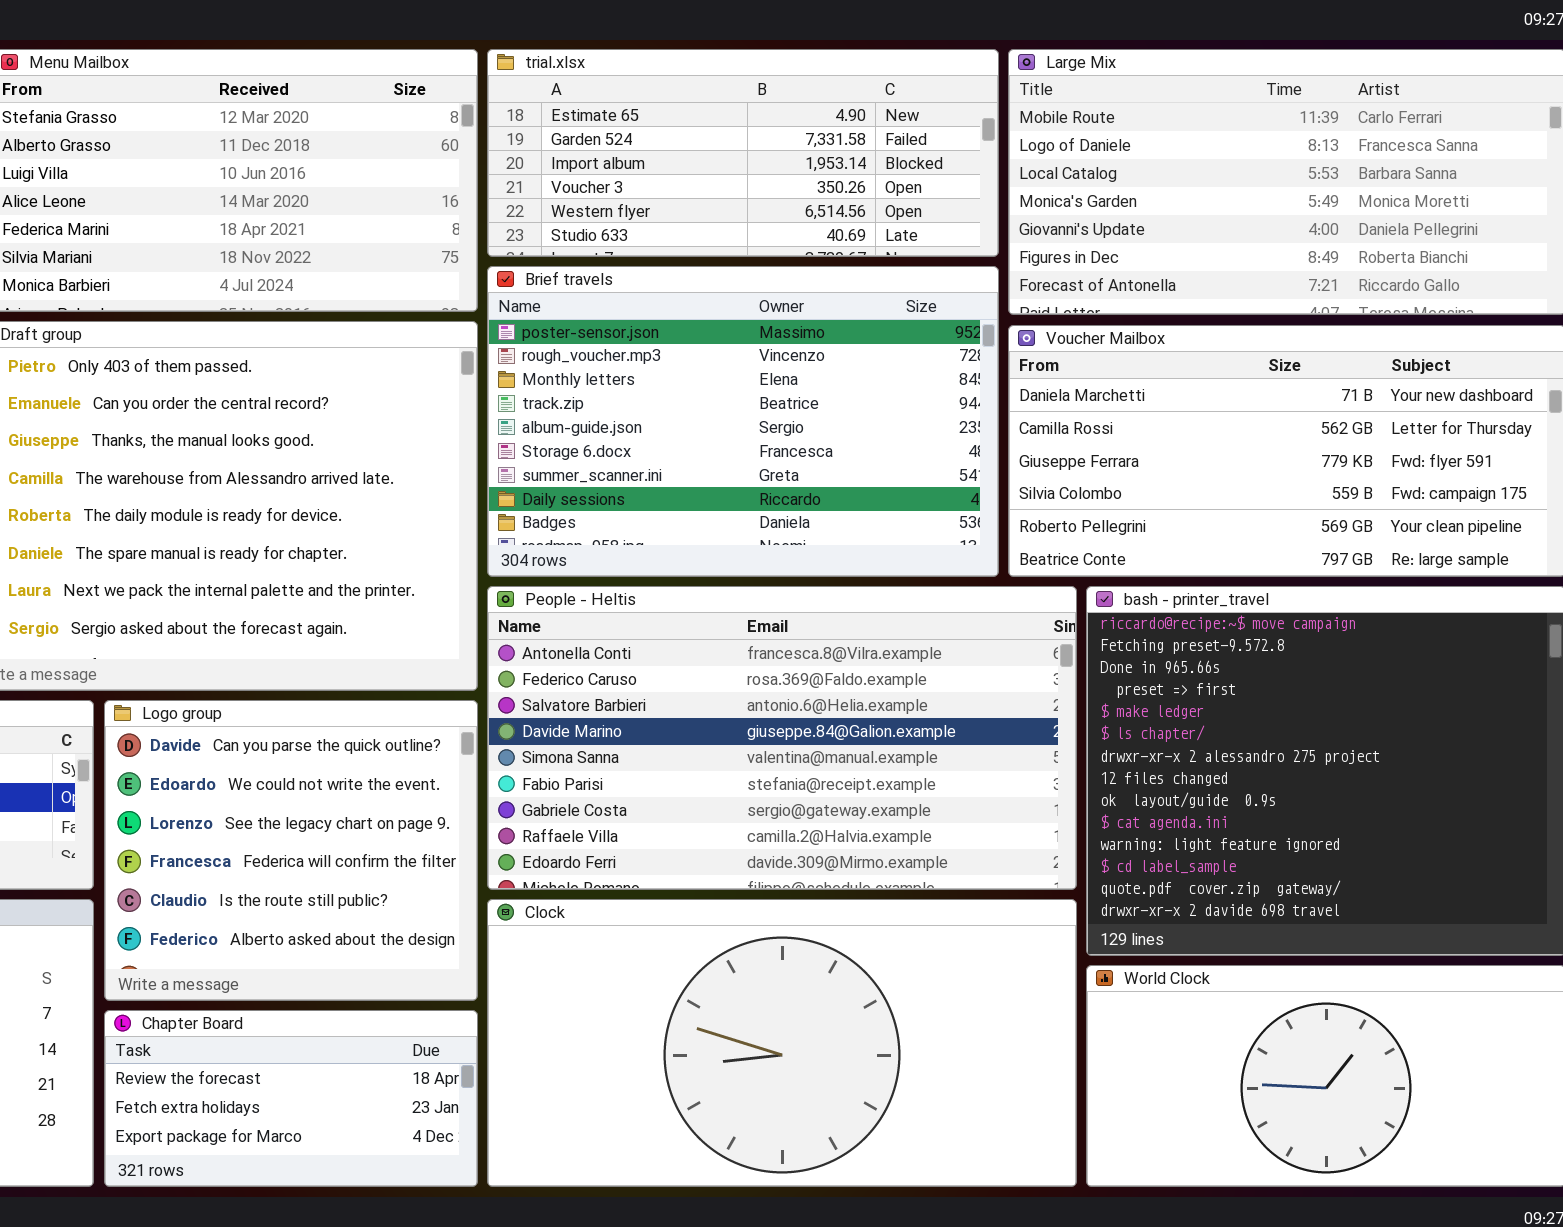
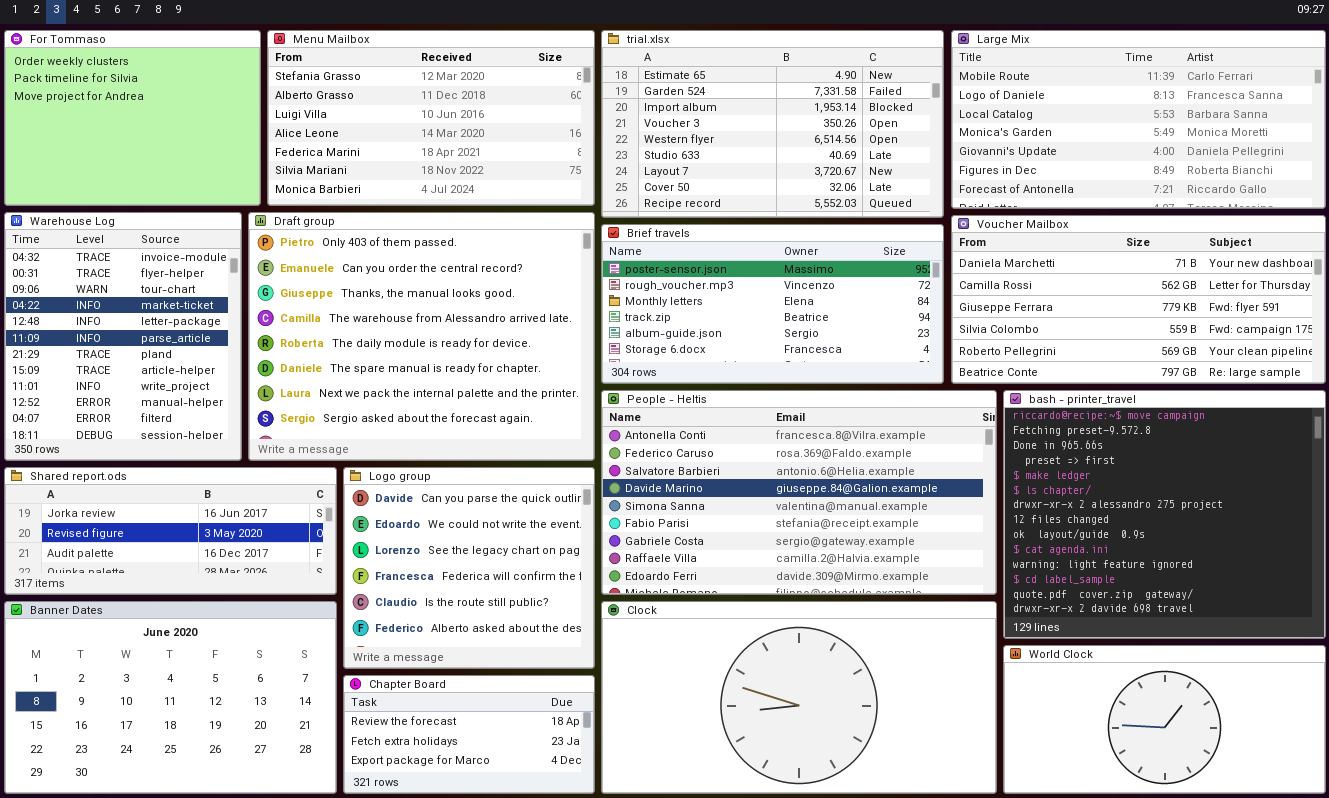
trial.xlsx: [487,49,999,257] -> [601,30,944,218], resized
Brief travels: [487,266,999,577] -> [601,224,944,384], resized

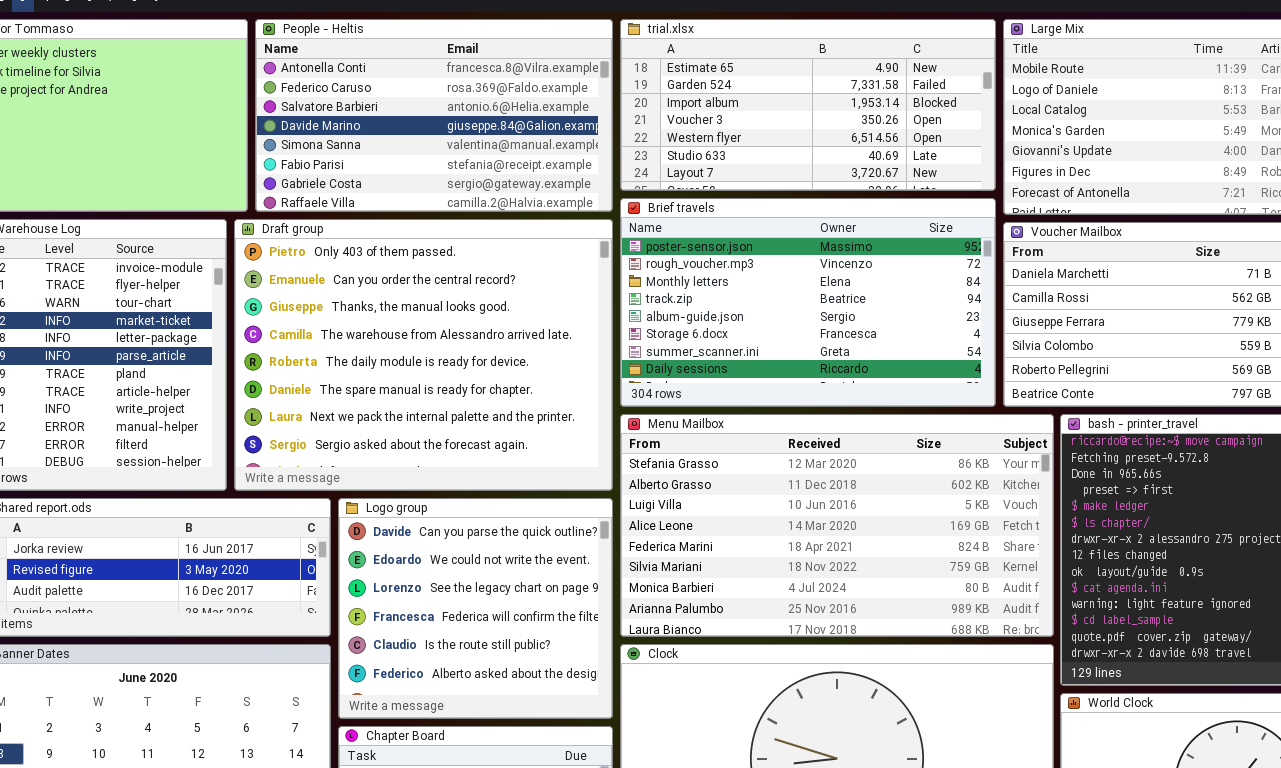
Menu Mailbox: [267,30,595,206] -> [620,414,1054,637], moved, resized
trial.xlsx: [601,30,944,218] -> [620,19,996,191], resized
Brief travels: [601,224,944,384] -> [620,198,996,407], resized
People - Heltis: [601,390,997,595] -> [255,19,613,212], moved, resized

